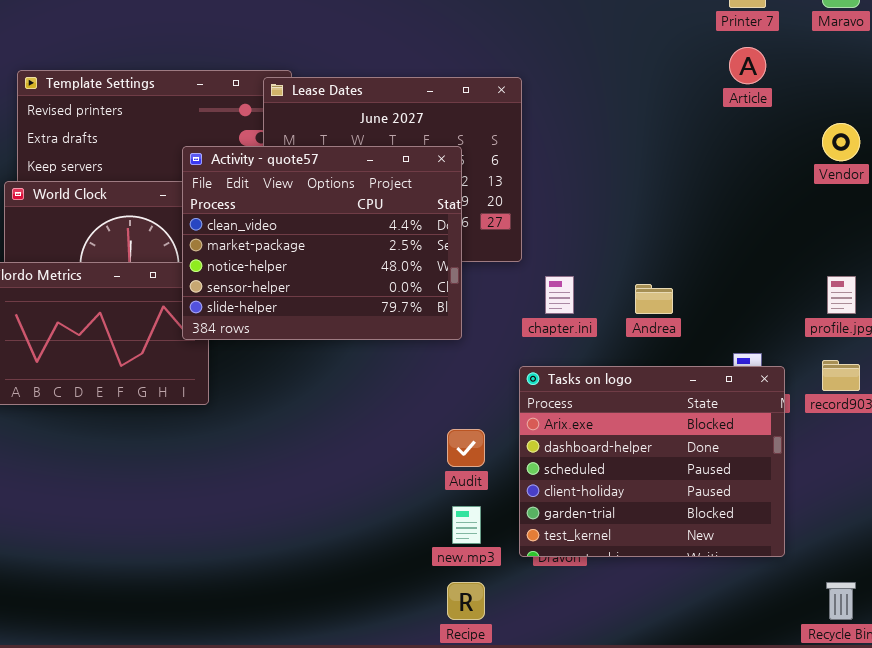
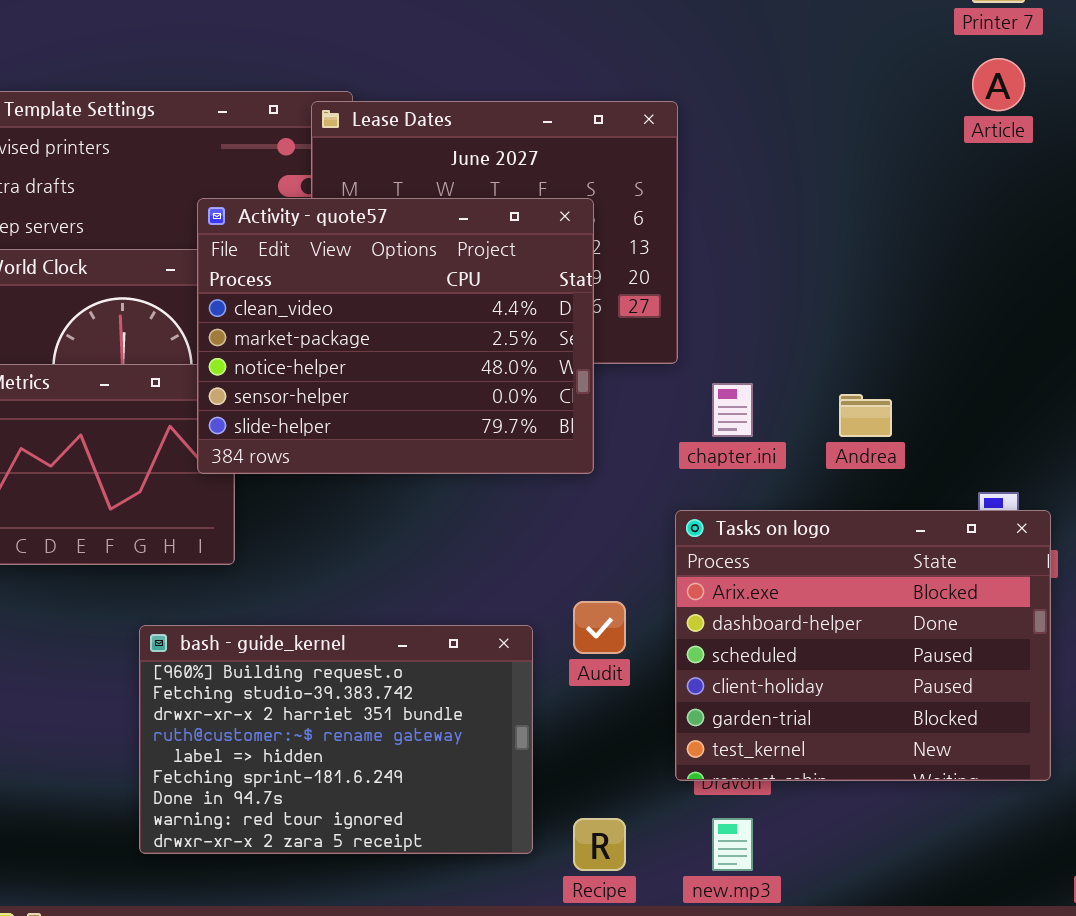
bash - guide_kernel: none -> [139,625,533,854], opened
new.mp3: [452,506,481,544] -> [712,818,753,871], moved

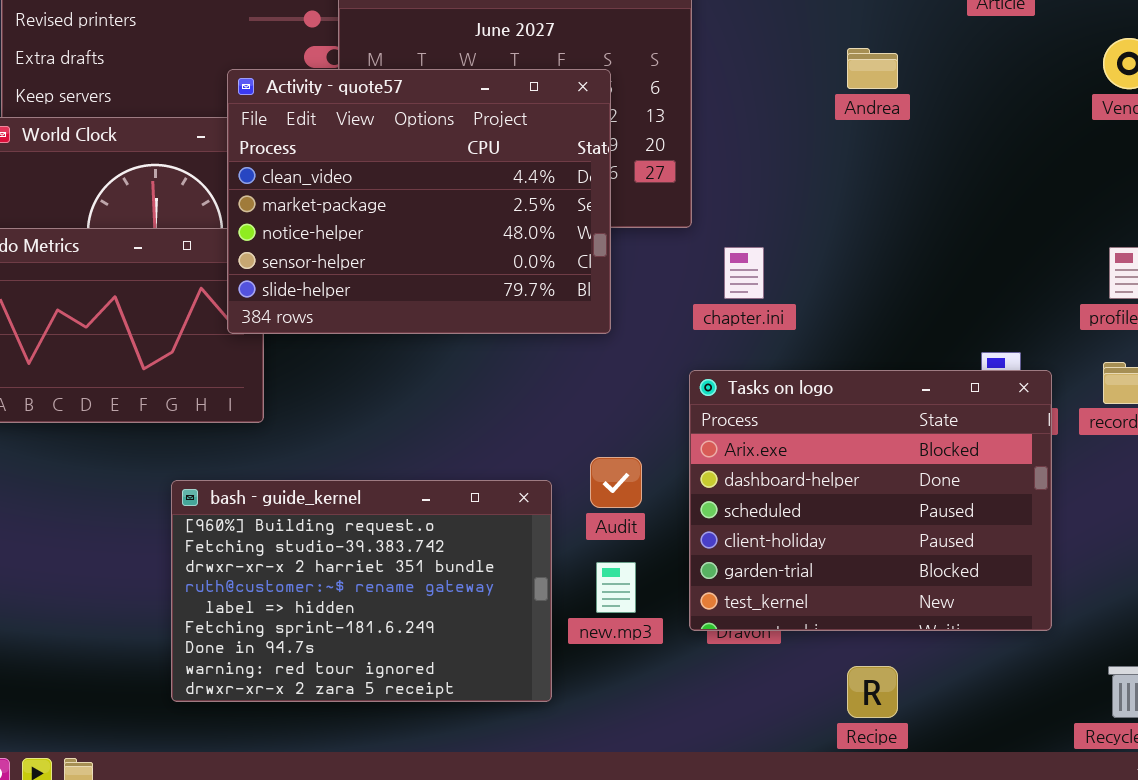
Andrea: [839,394,892,437] -> [847,48,898,89], moved
Recipe: [573,818,626,871] -> [847,666,898,718], moved
new.mp3: [712,818,753,871] -> [596,562,636,613], moved

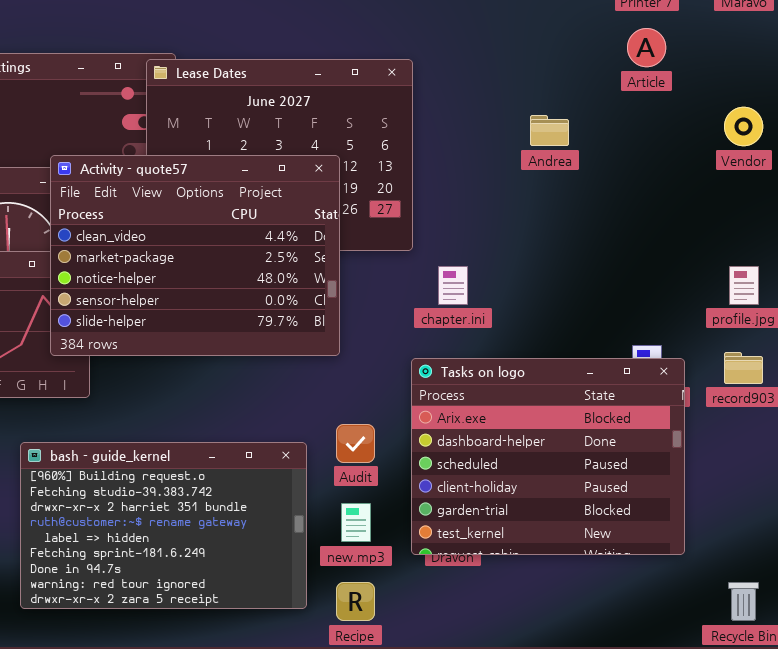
Activity - quote57: [227,69,611,334] -> [50,155,340,356], moved
Recipe: [847,666,898,718] -> [336,582,375,621], moved

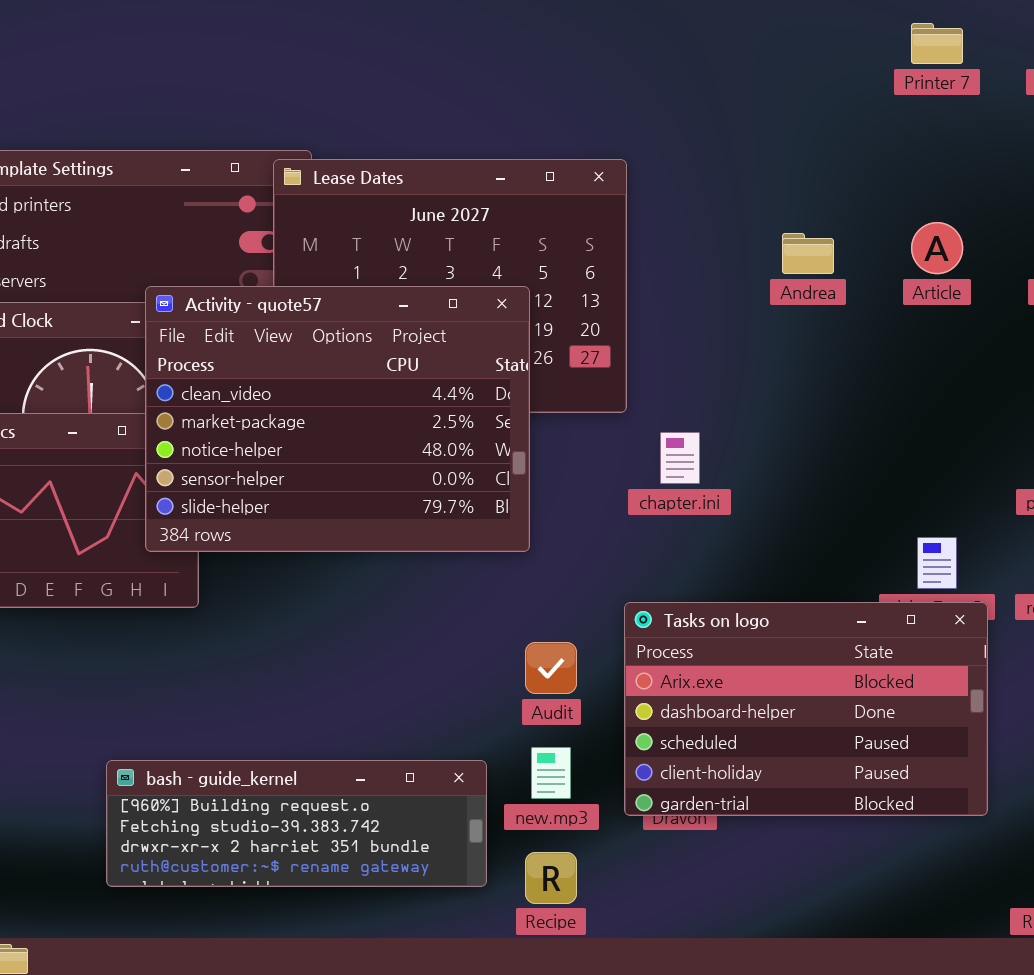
Article: [627,28,666,67] -> [911,222,963,274], moved
Tasks on logo: [411,358,685,555] -> [624,602,988,816], resized
bash - guide_kernel: [20,442,307,609] -> [106,760,487,887], resized

